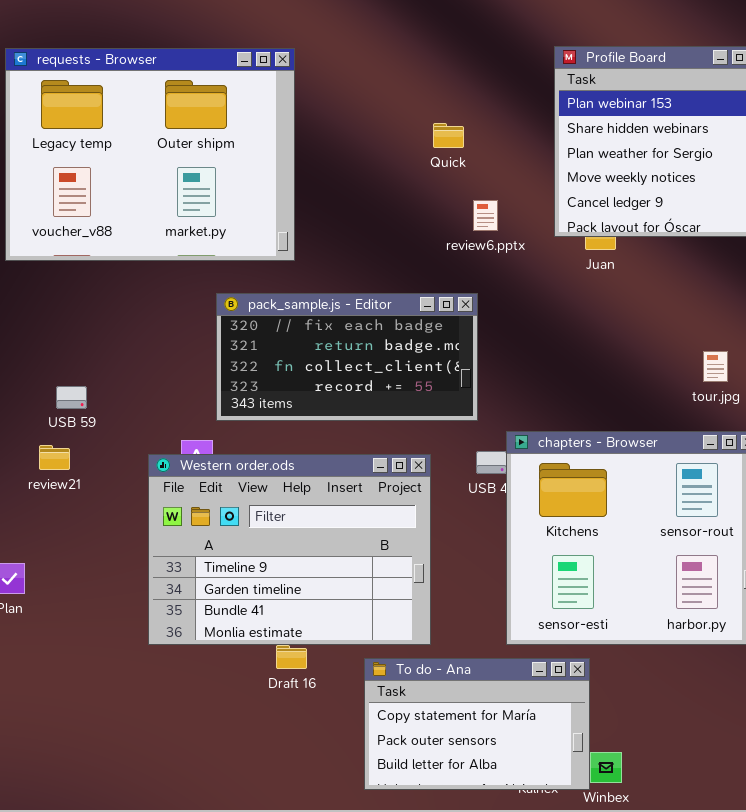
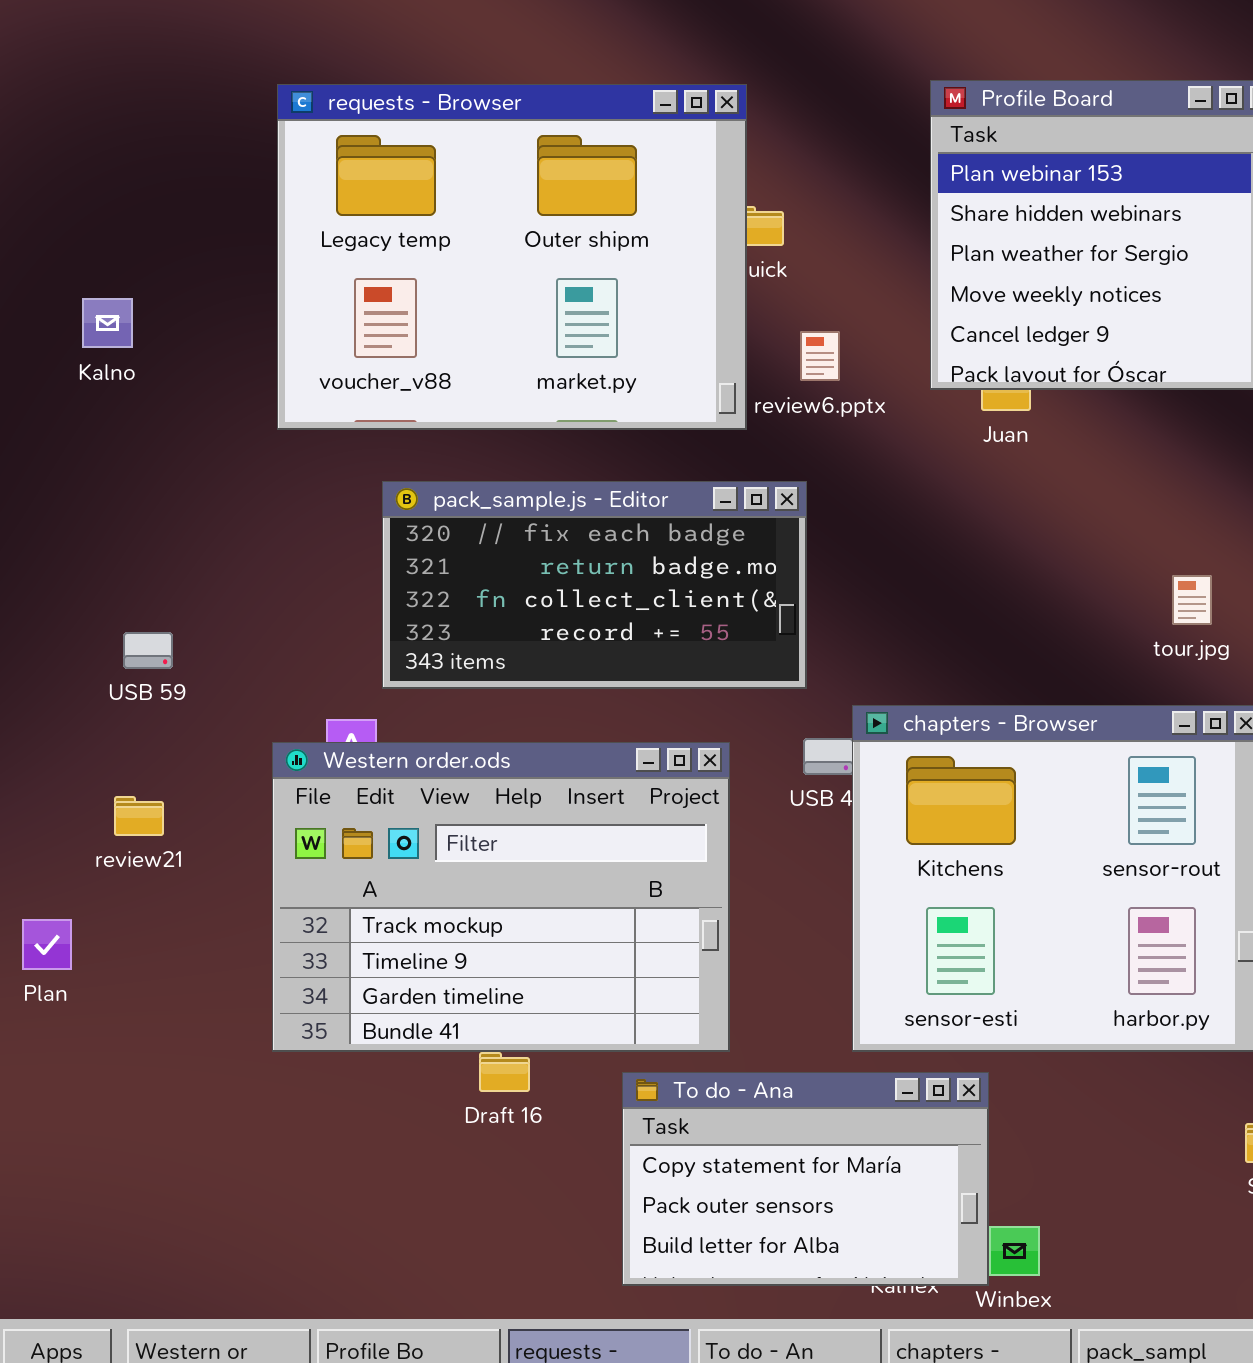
requests - Browser: [5,48,295,261] -> [277,84,747,430], moved
review21: [39,445,70,470] -> [114,796,164,836], moved
Western order.ods: [148,454,431,645] -> [272,742,730,1052], scrolled up 1 row

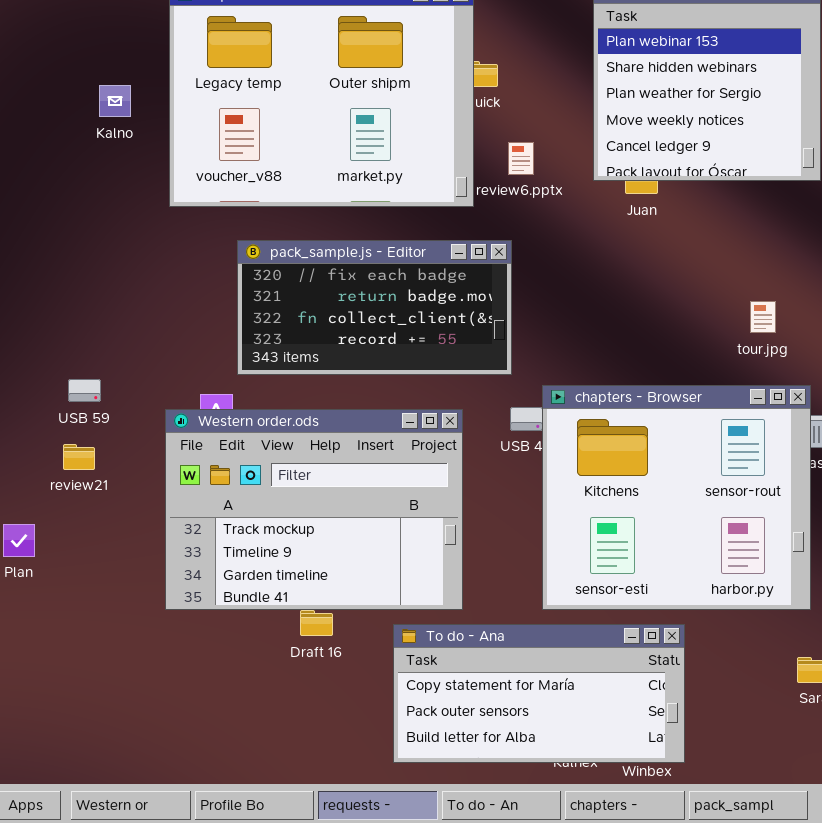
Kalno: [82,298,133,348] -> [99,85,131,117], moved
USB 59: [123,632,173,669] -> [68,379,101,402], moved
To do - Ana: [622,1072,989,1286] -> [393,624,685,763], resized

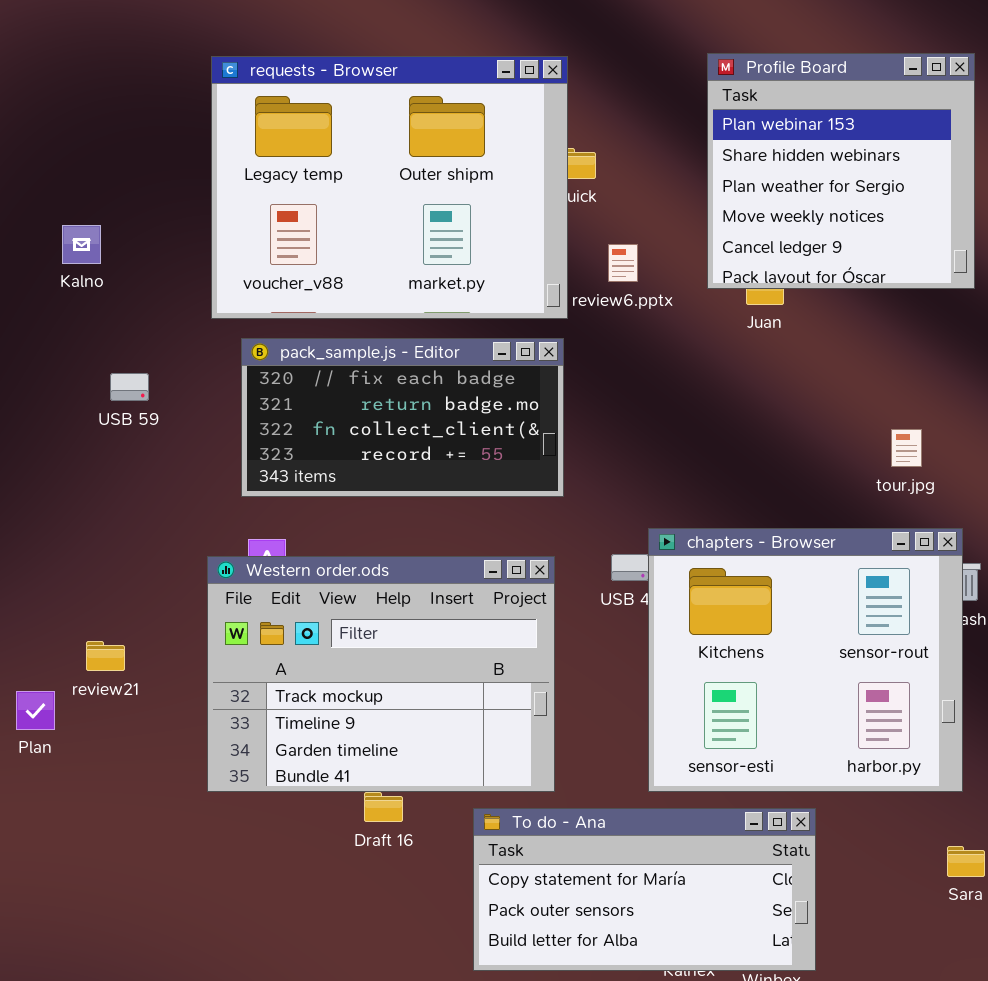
Kalno: [99,85,131,117] -> [62,225,101,264], moved
pack_sample.js - Editor: [237,240,512,375] -> [241,338,564,497], moved
USB 59: [68,379,101,402] -> [110,373,149,401], moved
review21: [63,444,95,470] -> [86,641,125,671], moved

